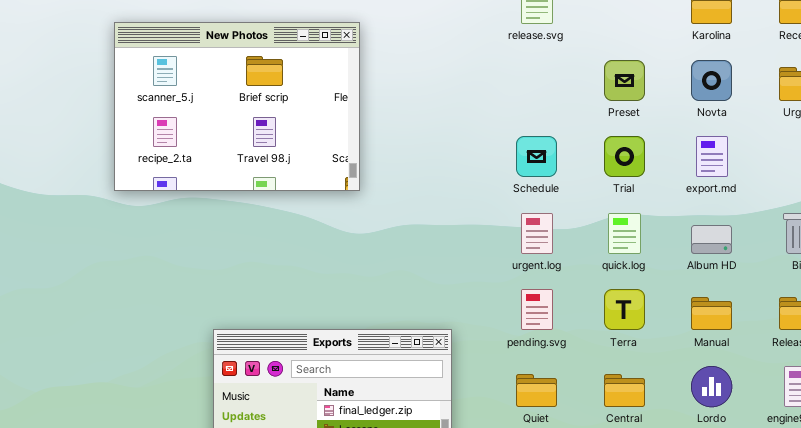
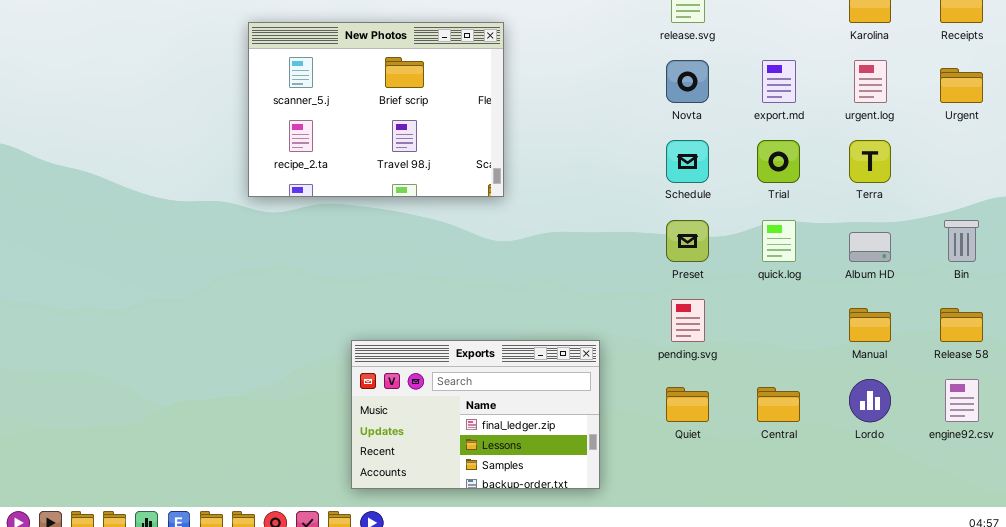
Preset: [604,60,645,101] -> [666,220,709,262], moved
Novta: [691,60,732,101] -> [666,60,709,103], moved
export.md: [696,136,728,177] -> [762,60,796,103], moved
urgent.log: [521,213,553,254] -> [854,60,887,103], moved
Terra: [604,289,645,330] -> [849,140,891,183], moved

